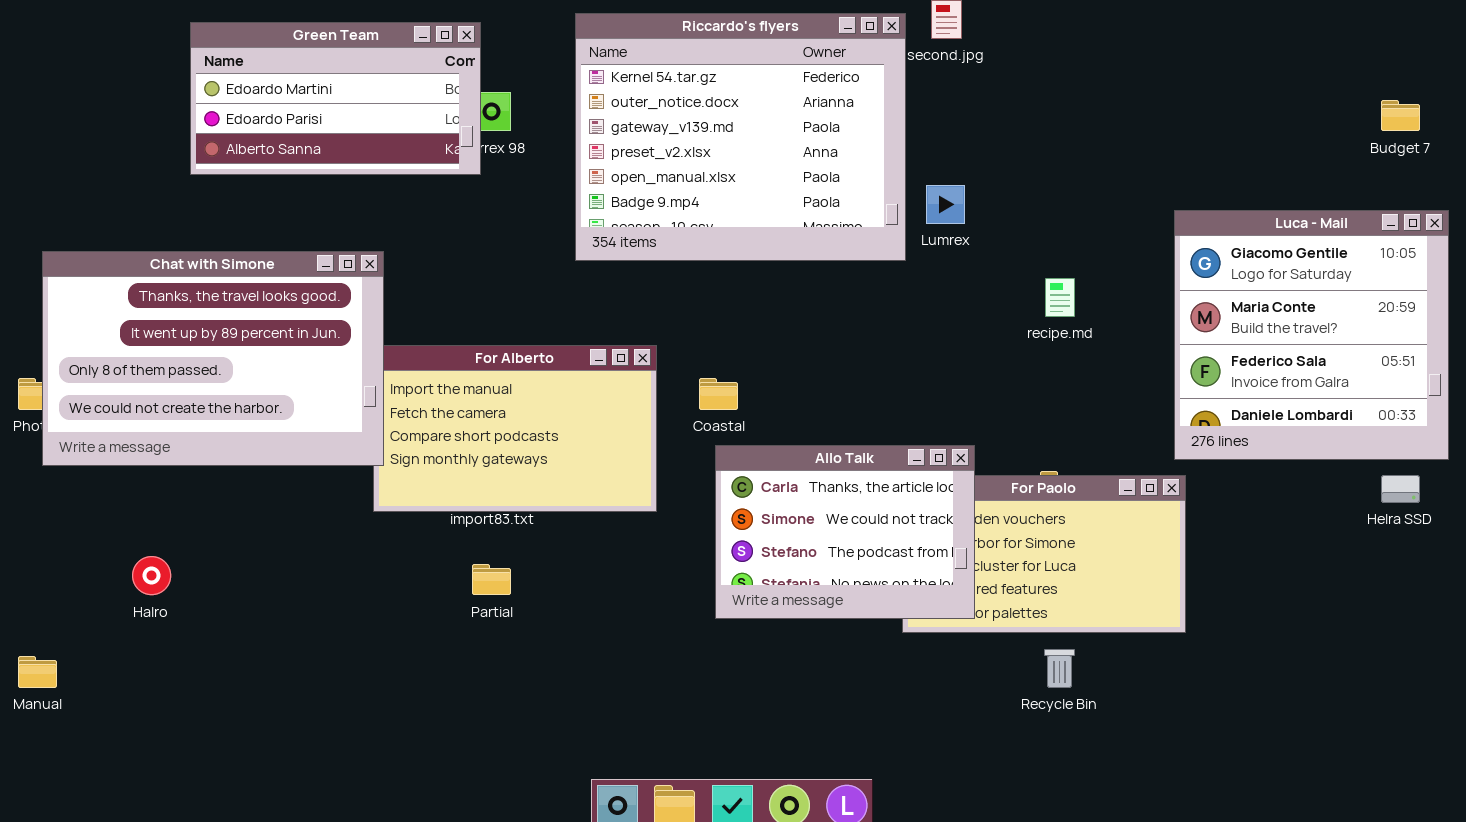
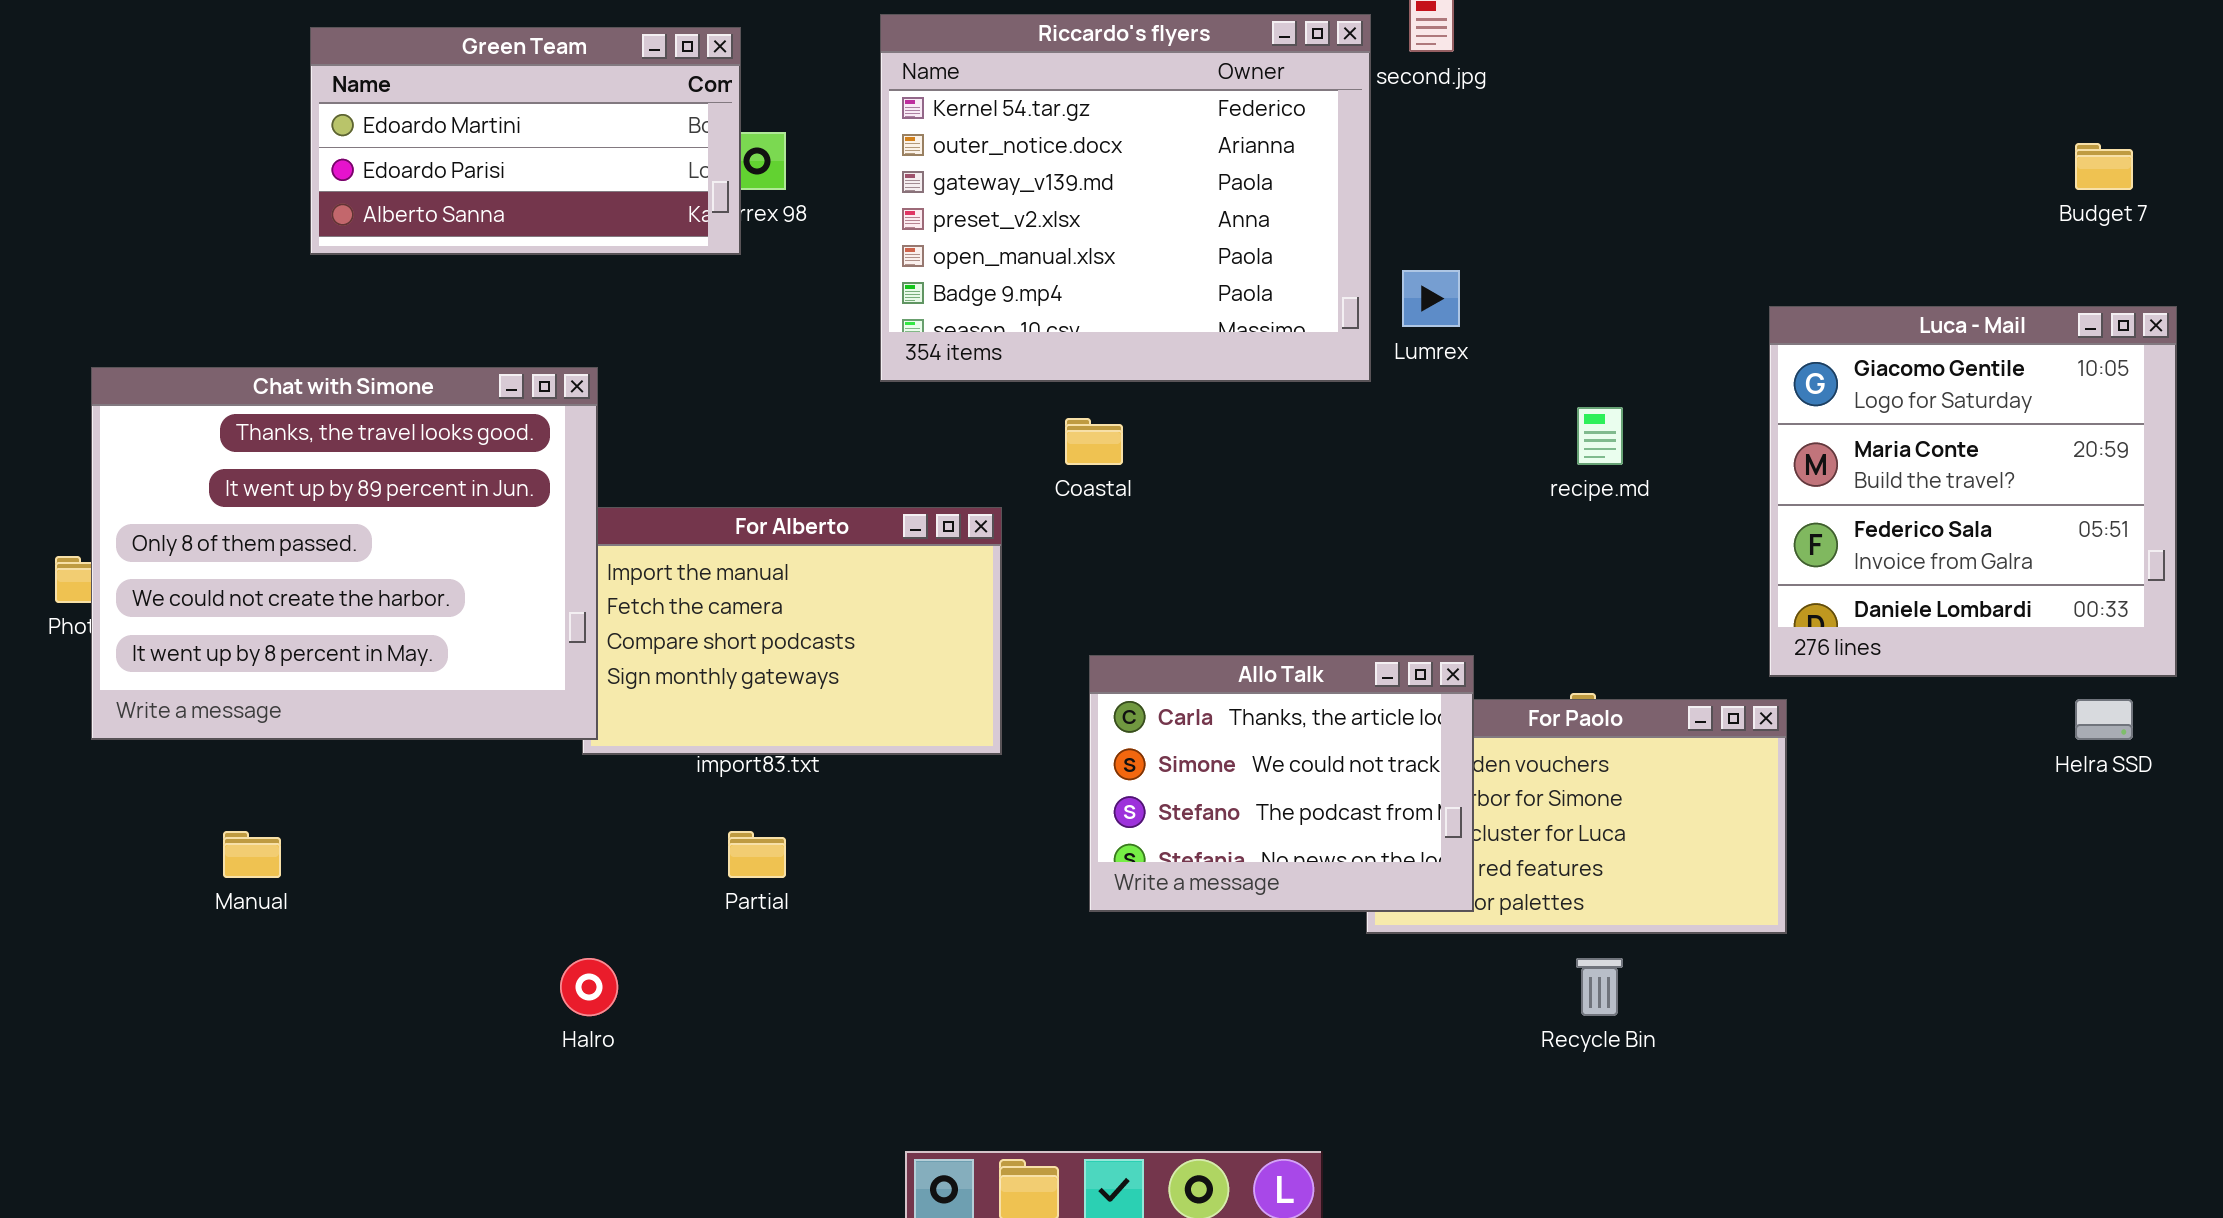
Chat with Simone: [42,251,384,466] -> [91,367,598,740], resized
Coastal: [699,378,738,410] -> [1065,418,1123,465], moved
Halro: [132,556,171,595] -> [560,958,618,1016], moved
Manual: [18,656,57,688] -> [223,831,281,878], moved

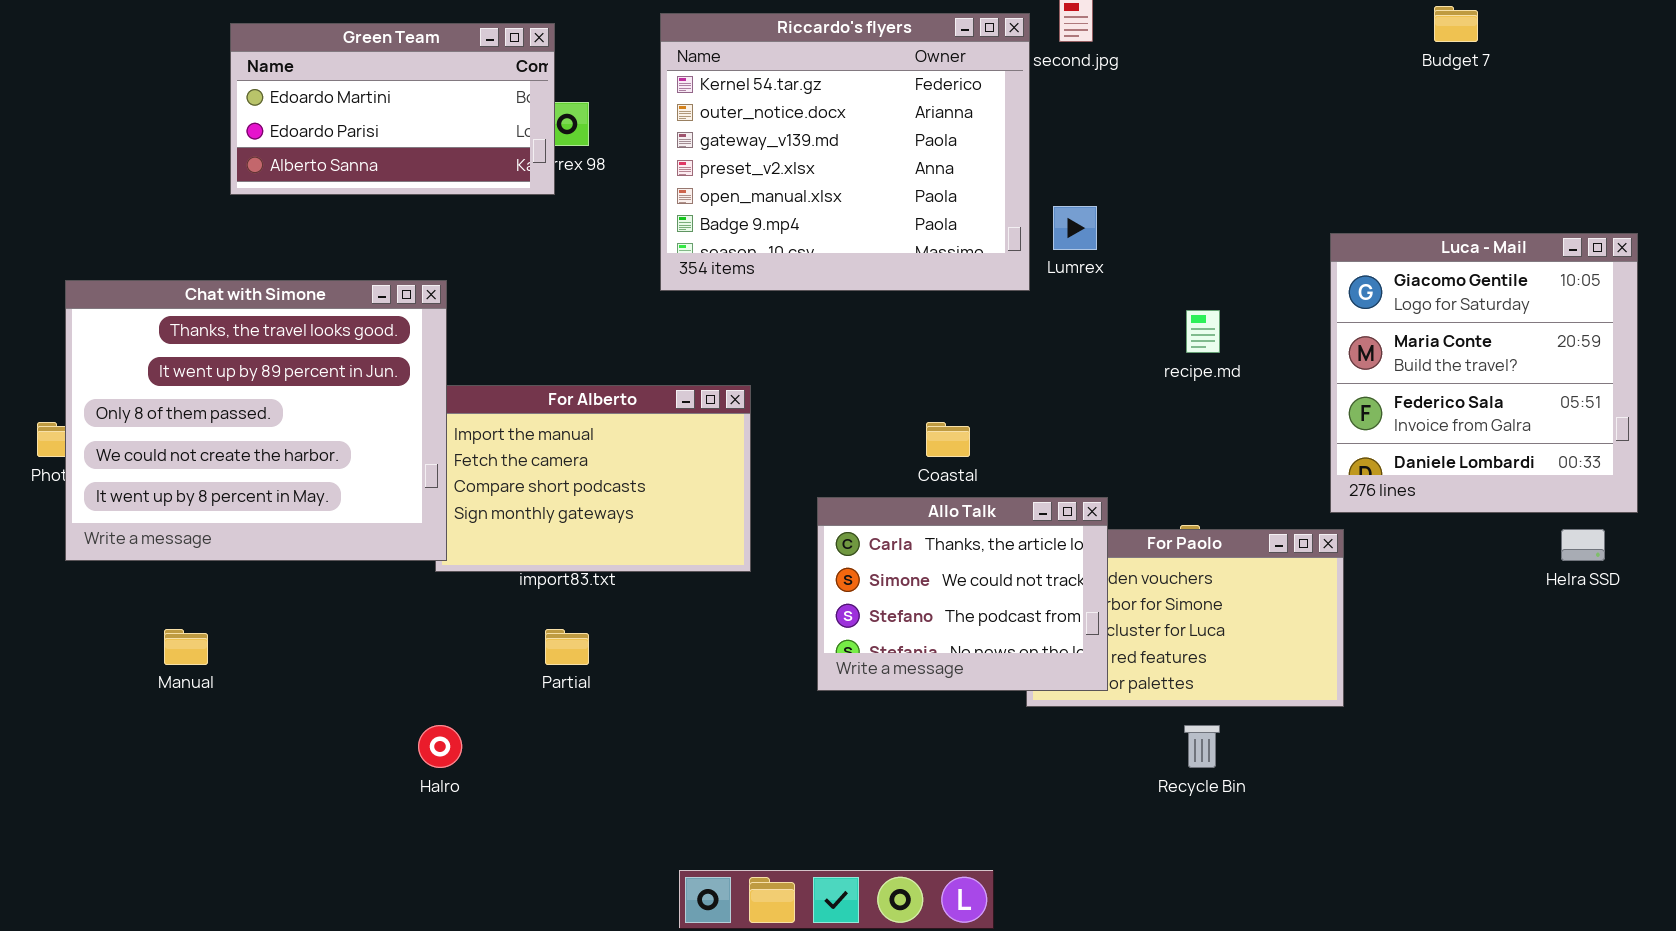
Budget 7: [2075,143,2133,190] -> [1434,6,1478,42], moved
Coastal: [1065,418,1123,465] -> [926,422,970,457], moved

